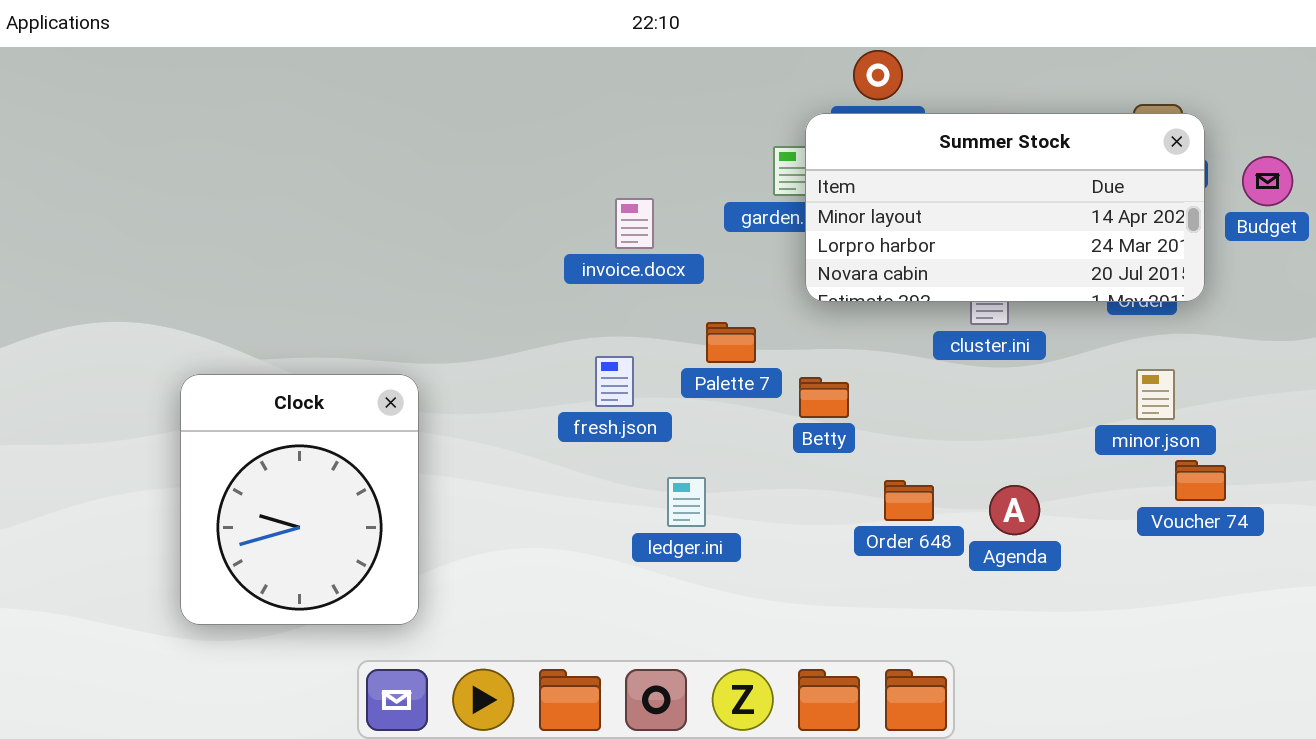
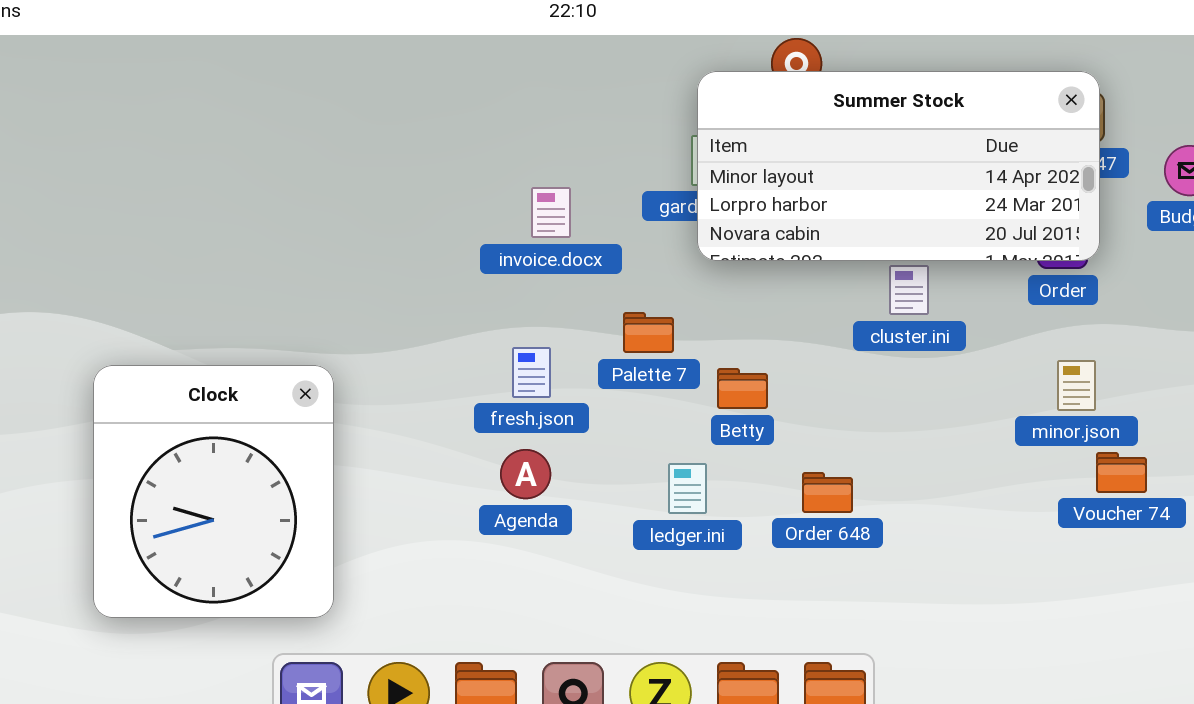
Summer Stock: [805,113,1205,302] -> [697,71,1100,261], moved
ledger.ini: [667,477,706,527] -> [668,463,707,514], moved
Agenda: [989,485,1040,535] -> [500,449,551,499], moved

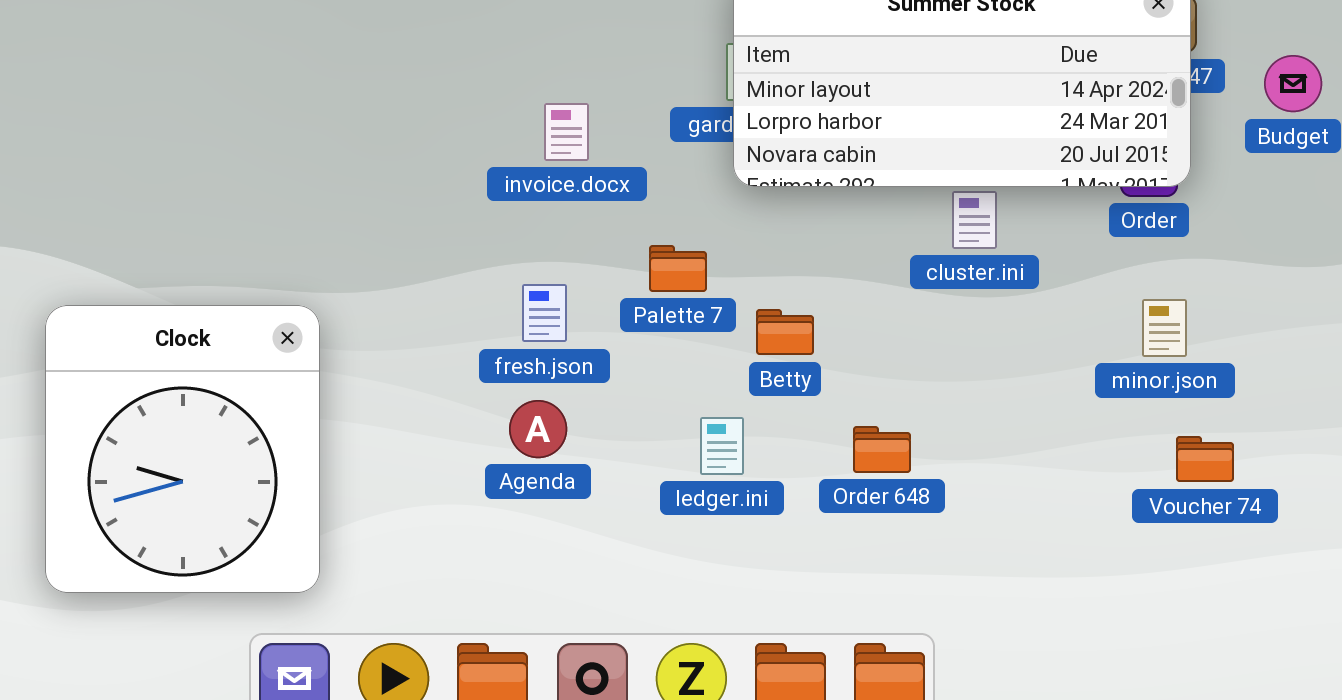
Voucher 74: [1096,452,1147,493] -> [1176,436,1234,482], moved

